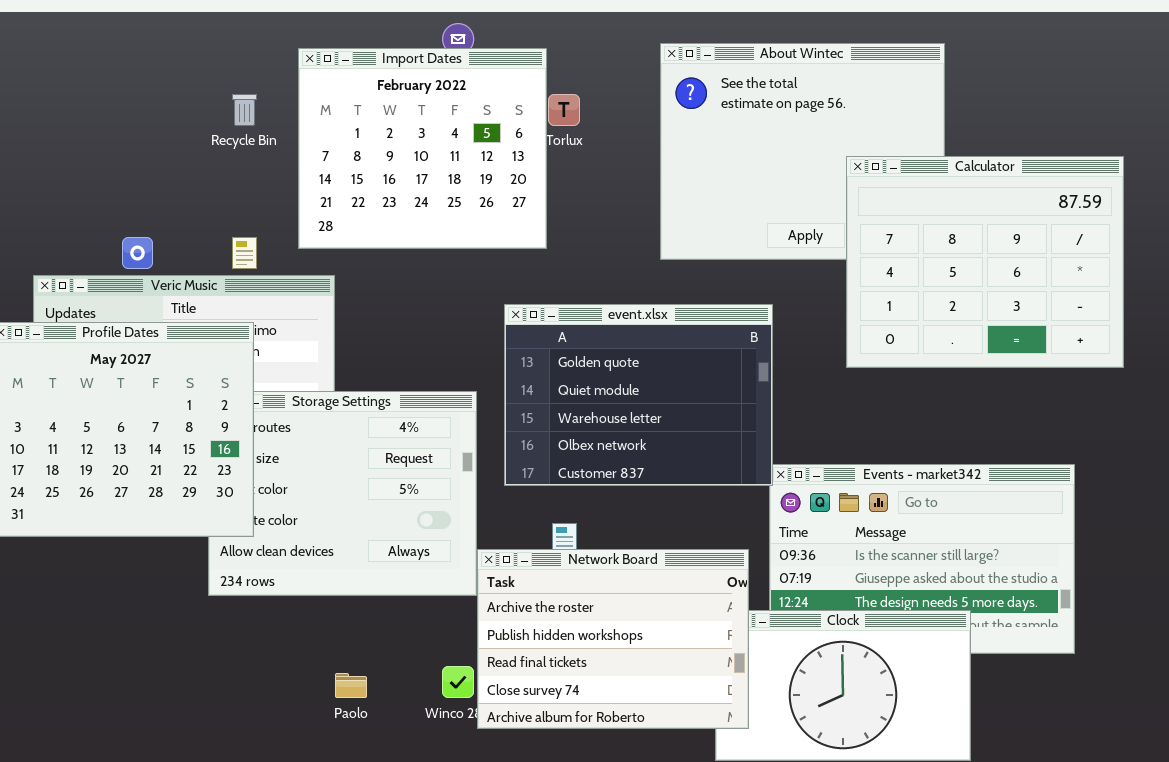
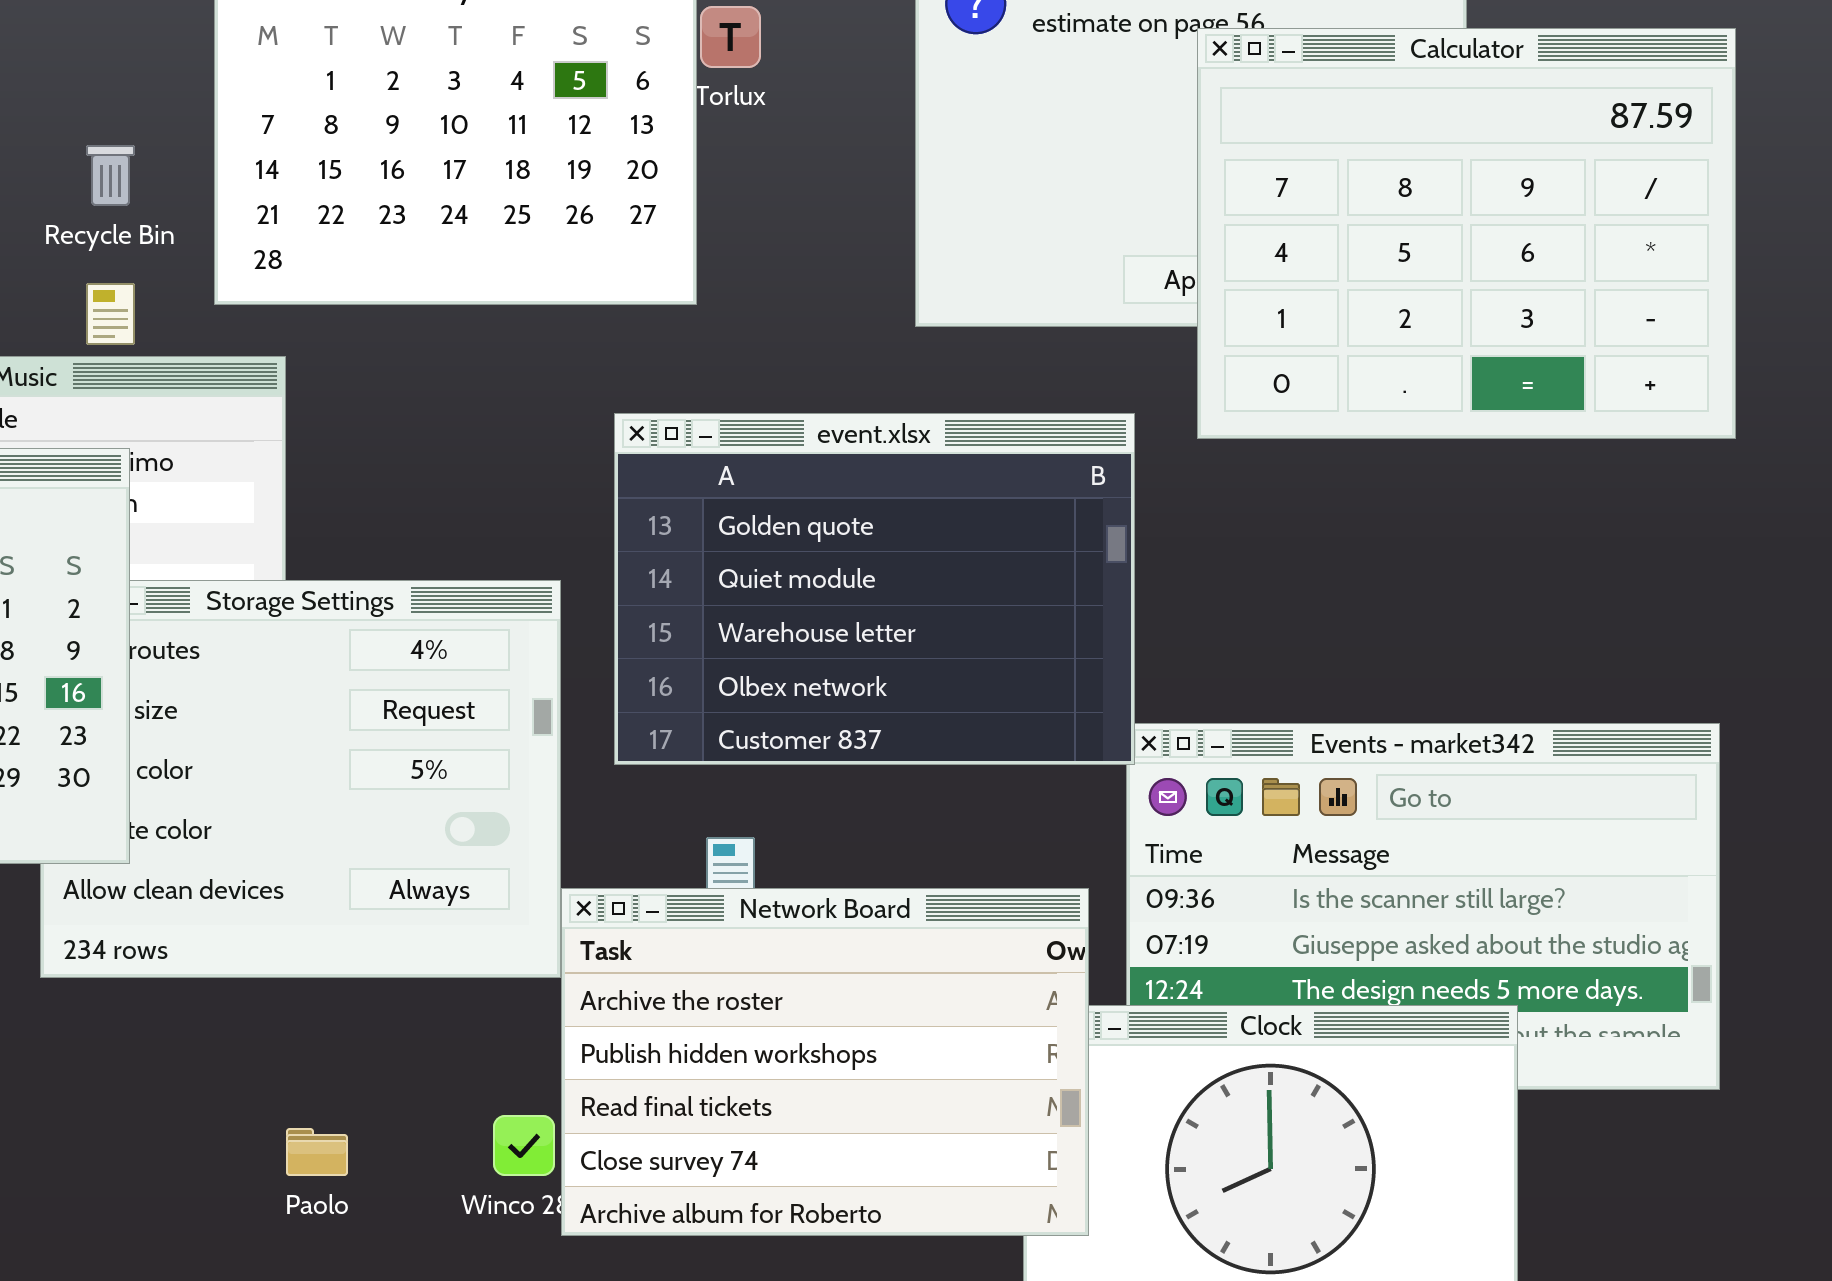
Recycle Bin: [232,94,257,126] -> [86,145,135,206], moved
Calculator: [846,156,1124,368] -> [1197,28,1736,439], moved

